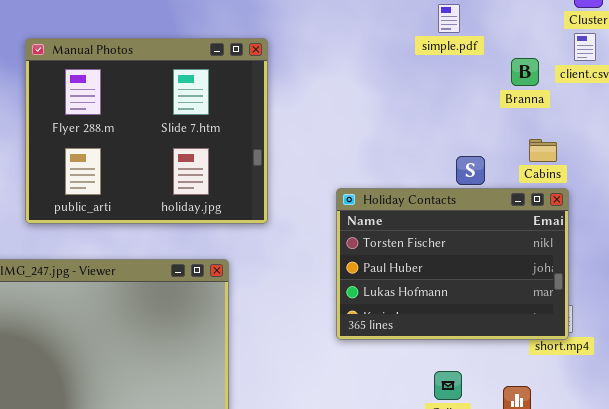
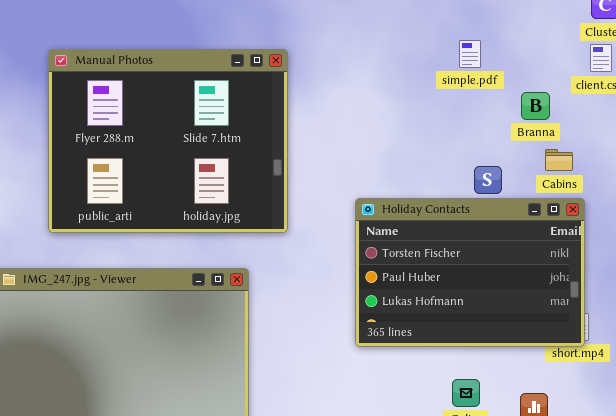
simple.pdf: [438,4,460,33] -> [459,40,481,68], moved
Branna: [511,58,539,86] -> [521,92,550,120], moved

